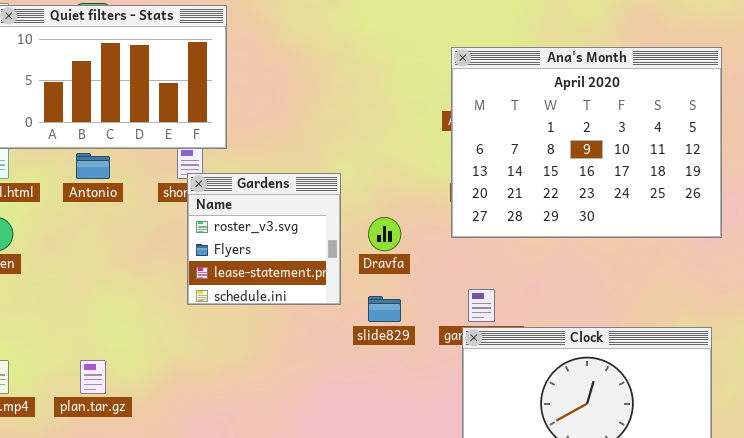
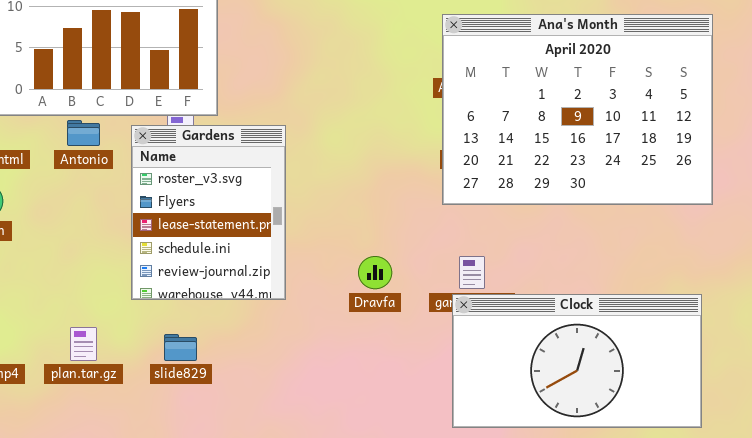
Gardens: [187,173,341,305] -> [131,125,286,300], moved, resized
Dravfa: [368,217,401,251] -> [358,256,392,289], moved
slide829: [368,296,401,322] -> [164,334,197,361], moved

